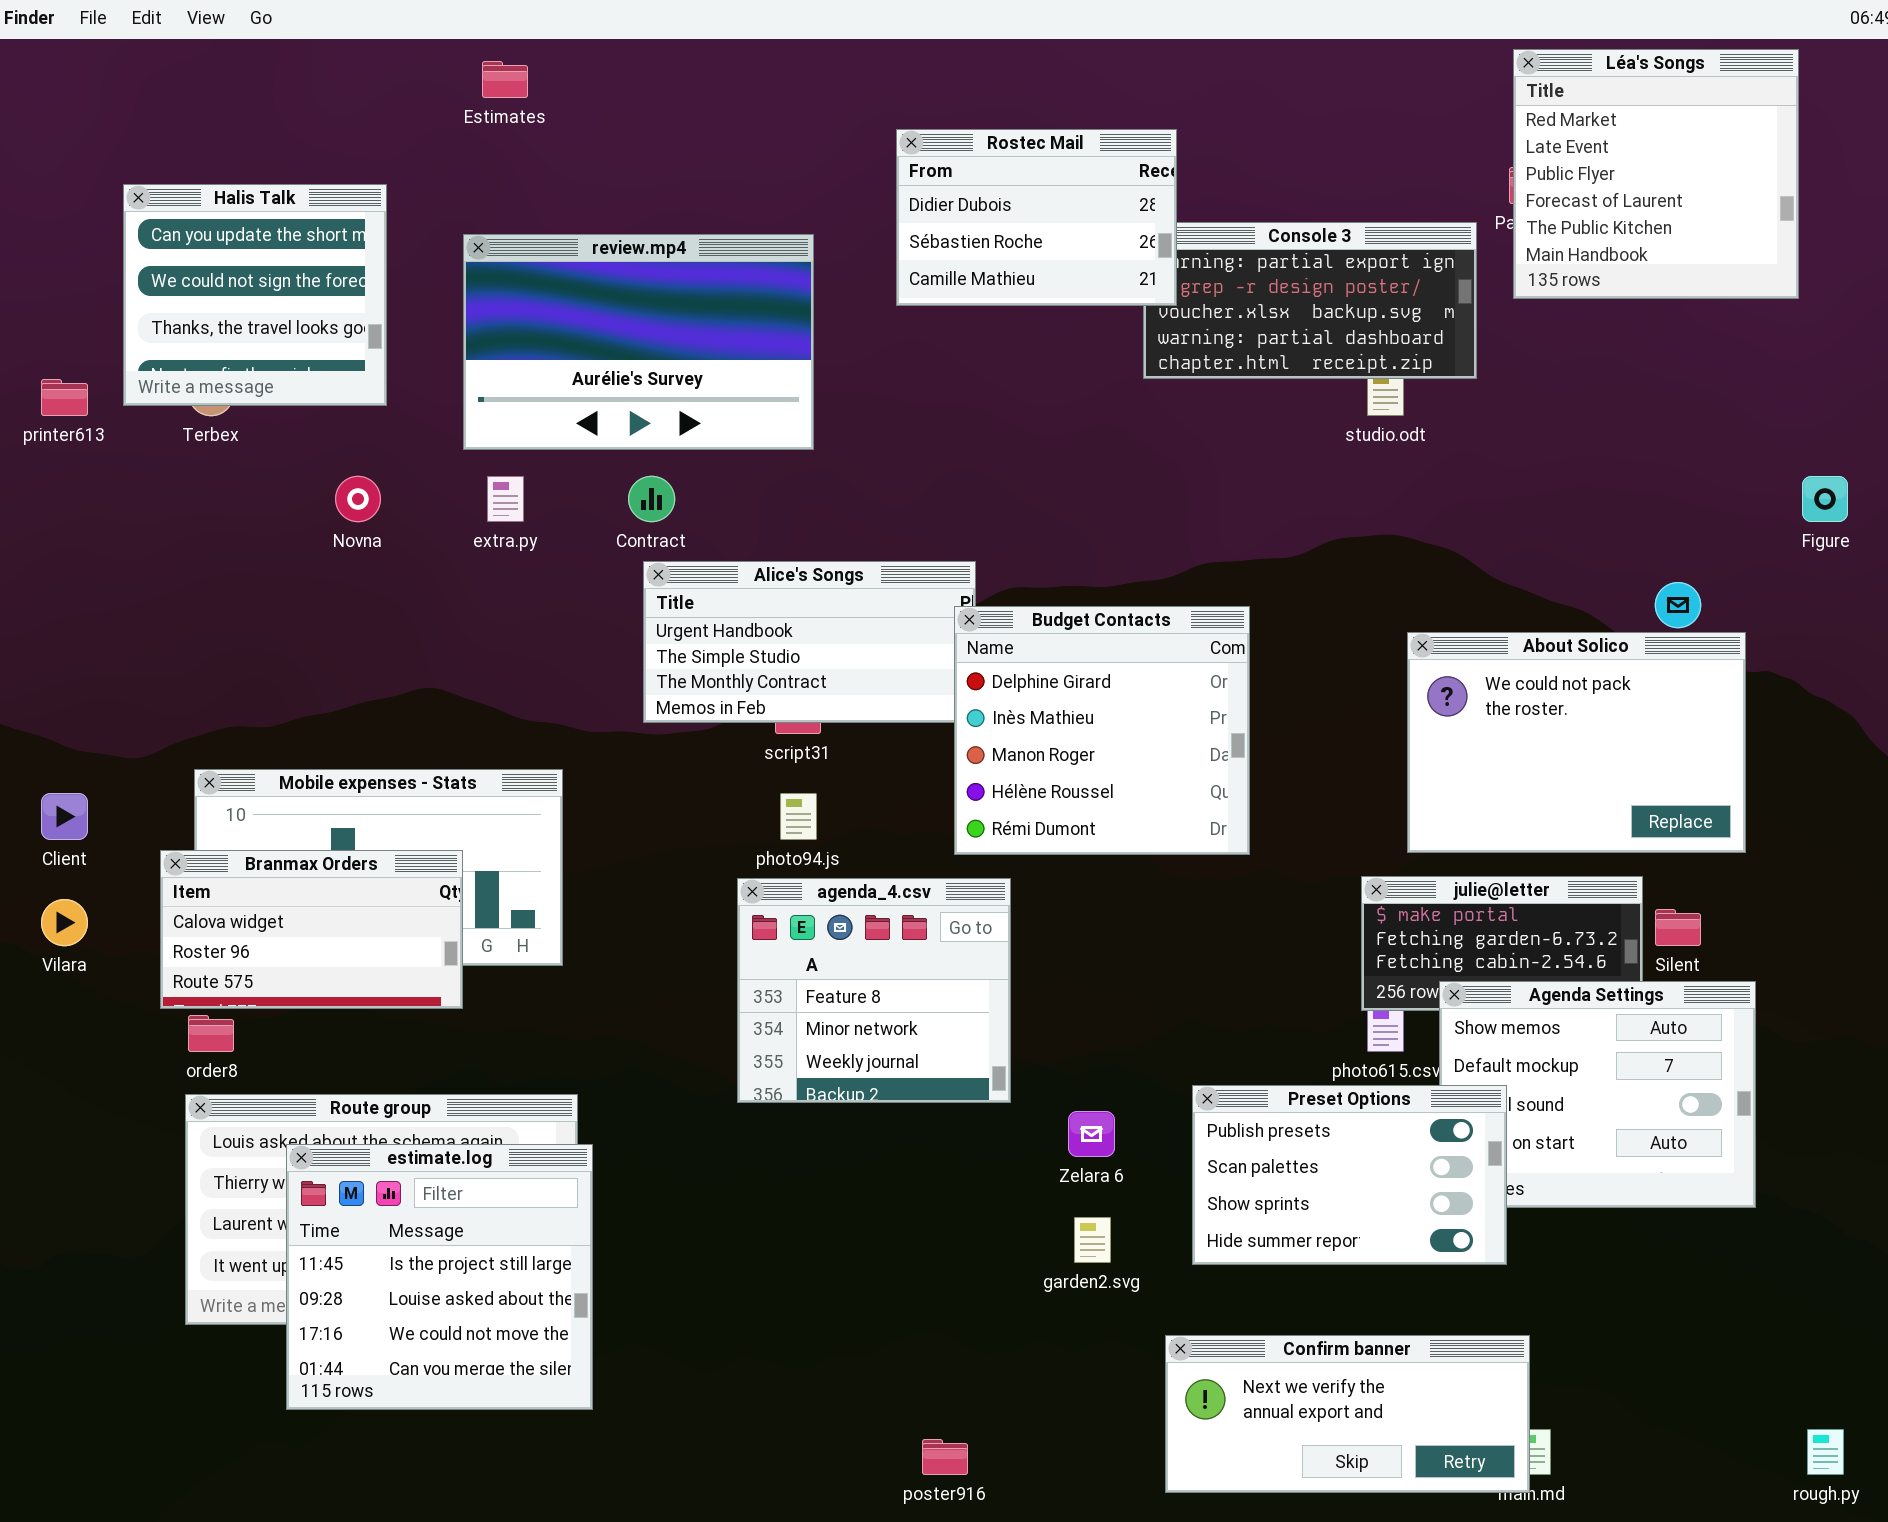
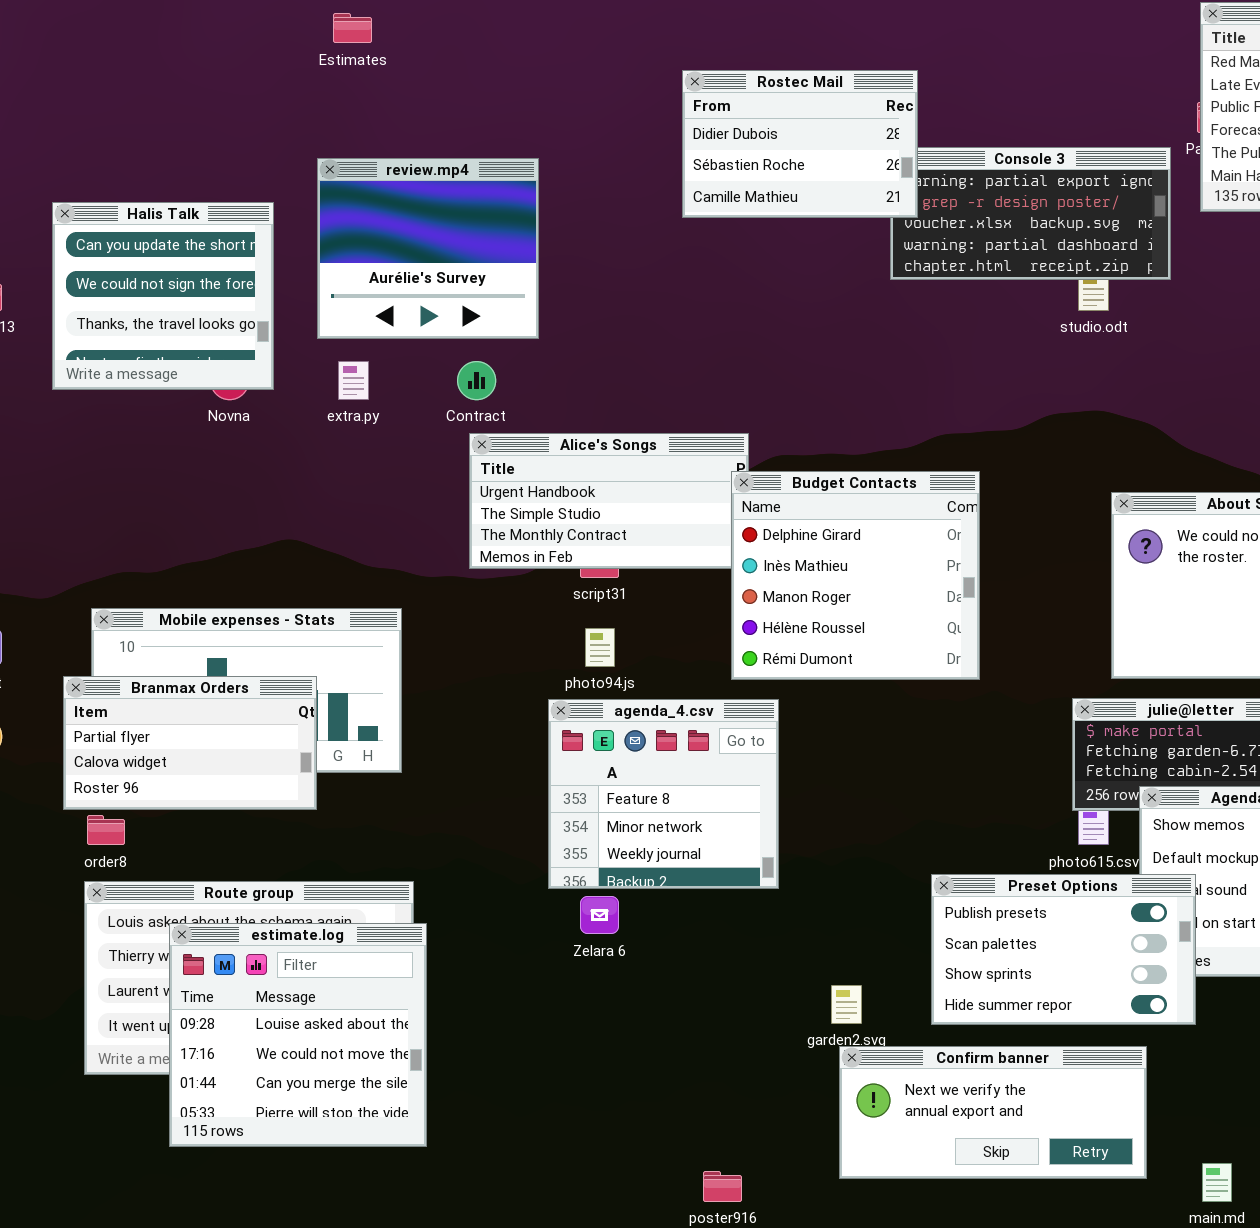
Halis Talk: [123,184,387,406] -> [52,202,274,390], moved
review.mp4: [463,234,814,450] -> [317,158,539,339], resized
Branmax Orders: [160,850,463,1009] -> [63,676,317,810], scrolled up 1 row
Zelara 6: [1068,1111,1115,1157] -> [580,896,619,934], moved
estimate.log: [286,1144,593,1410] -> [169,923,427,1147], scrolled down 1 row
Confirm banner: [1165,1335,1530,1493] -> [839,1046,1147,1179], moved

